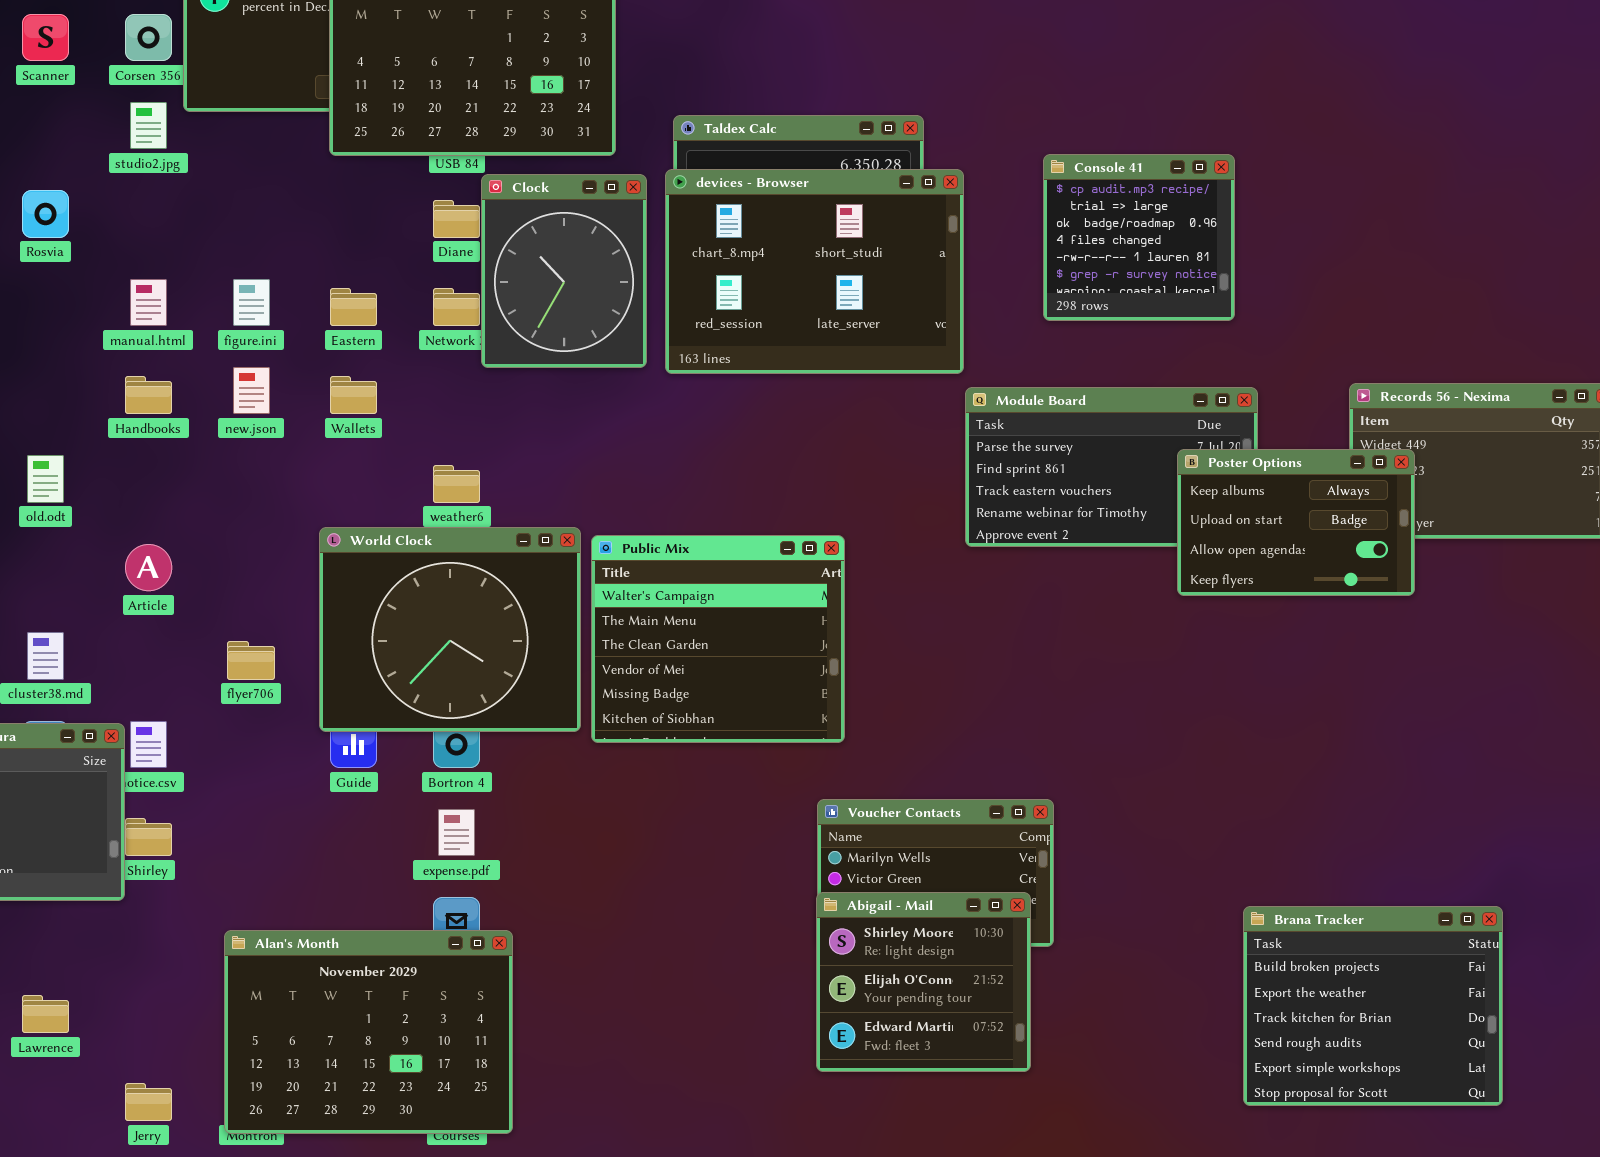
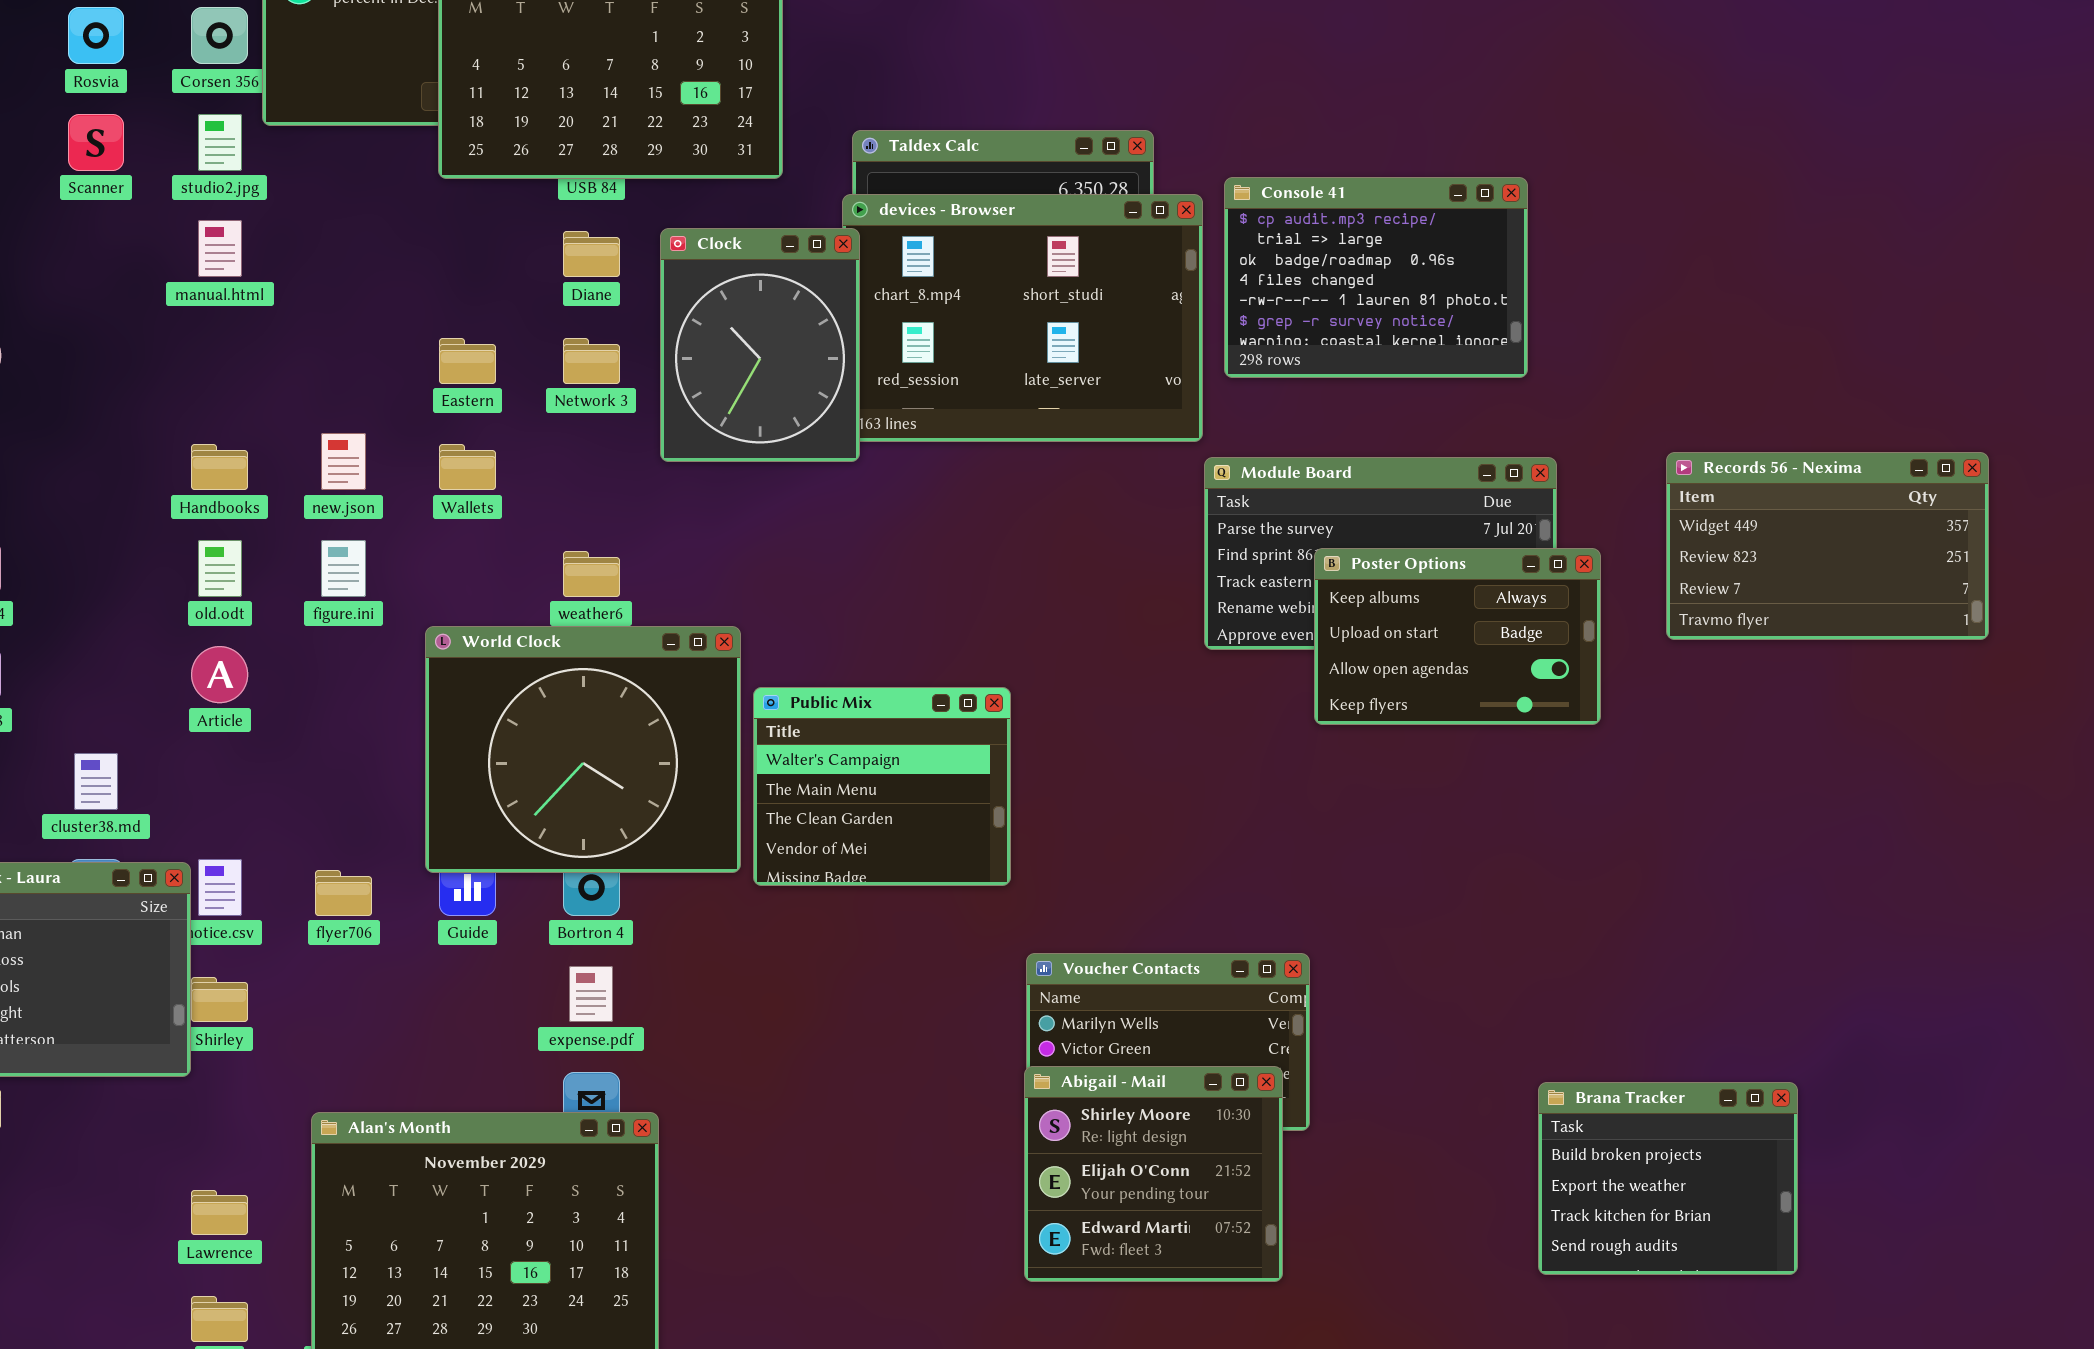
Scanner: [22,14,69,61] -> [68,114,124,171], moved
Console 41: [1043,154,1235,321] -> [1224,177,1528,378], resized
Clock: [481,174,647,368] -> [660,228,860,462], moved
Rosvia: [22,190,69,238] -> [68,7,124,64], moved
manual.html: [130,279,167,326] -> [198,220,242,277], moved
figure.ini: [233,279,270,326] -> [321,540,366,597], moved
Poster Options: [1177,449,1415,596] -> [1314,548,1601,725], moved
old.odt: [27,455,64,503] -> [198,540,242,597], moved
Public Mix: [591,535,845,743] -> [753,687,1011,886], resized
flyer706: [227,641,275,680] -> [315,870,372,916], moved
Brana Tracker: [1243,906,1503,1106] -> [1538,1082,1798,1275], resized
Lawrence: [22,995,69,1033] -> [191,1190,248,1235], moved

